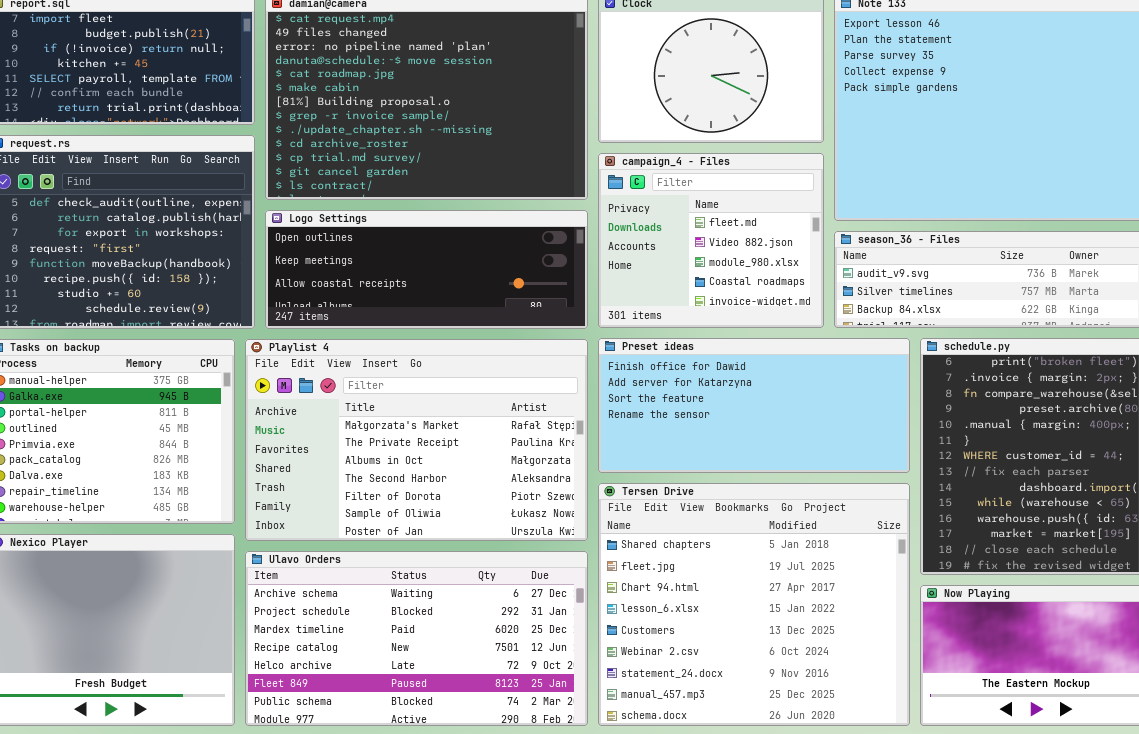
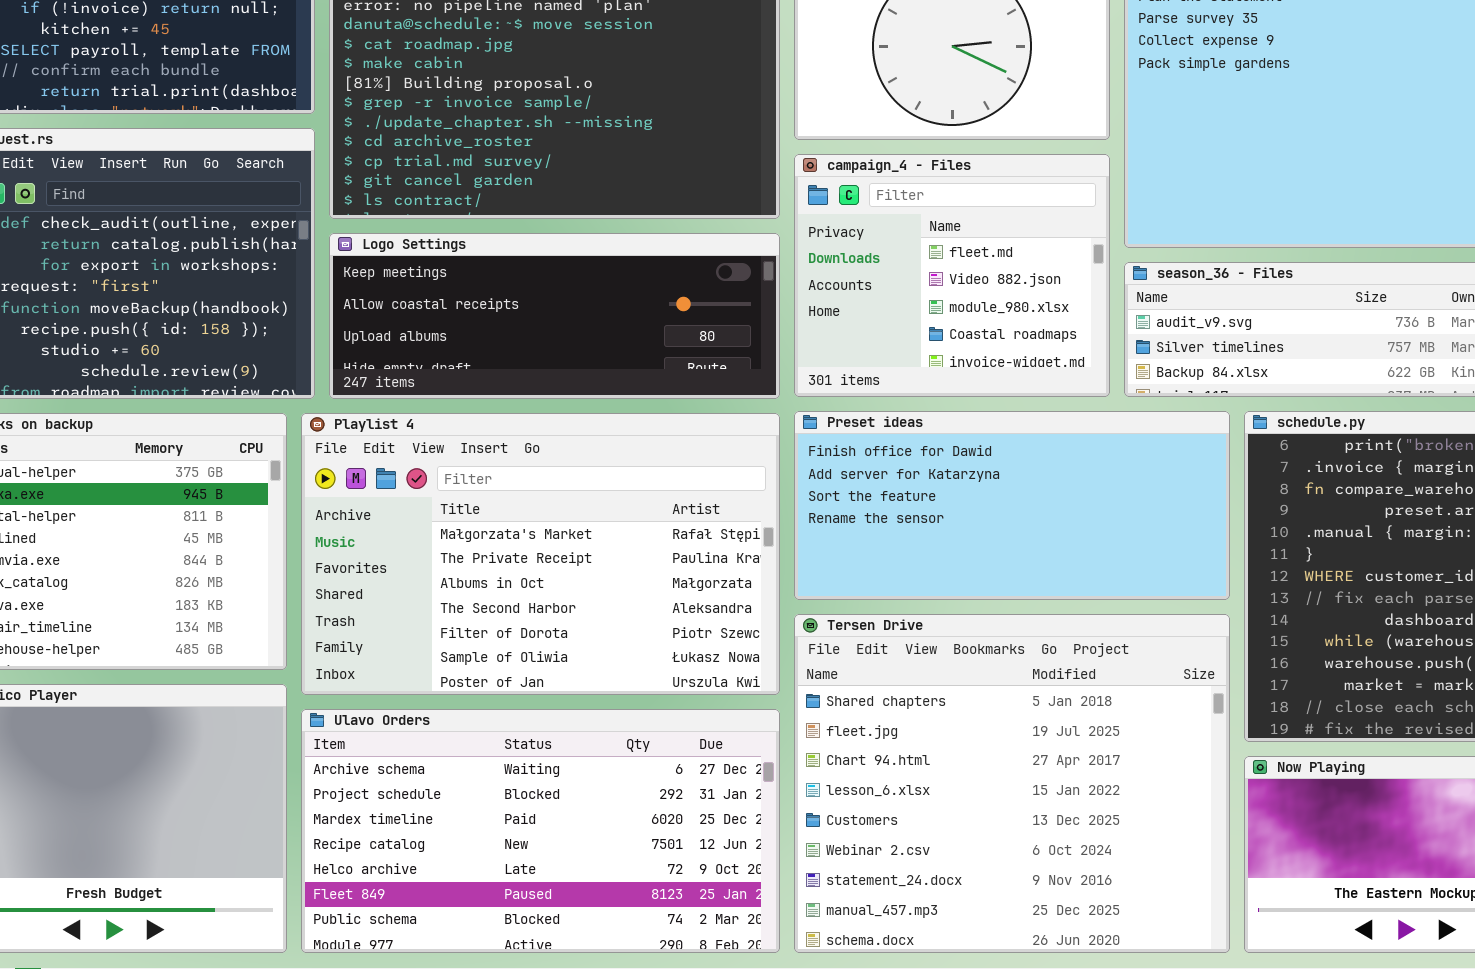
Logo Settings: [265,210,588,329] -> [329,233,780,399], scrolled down 1 row

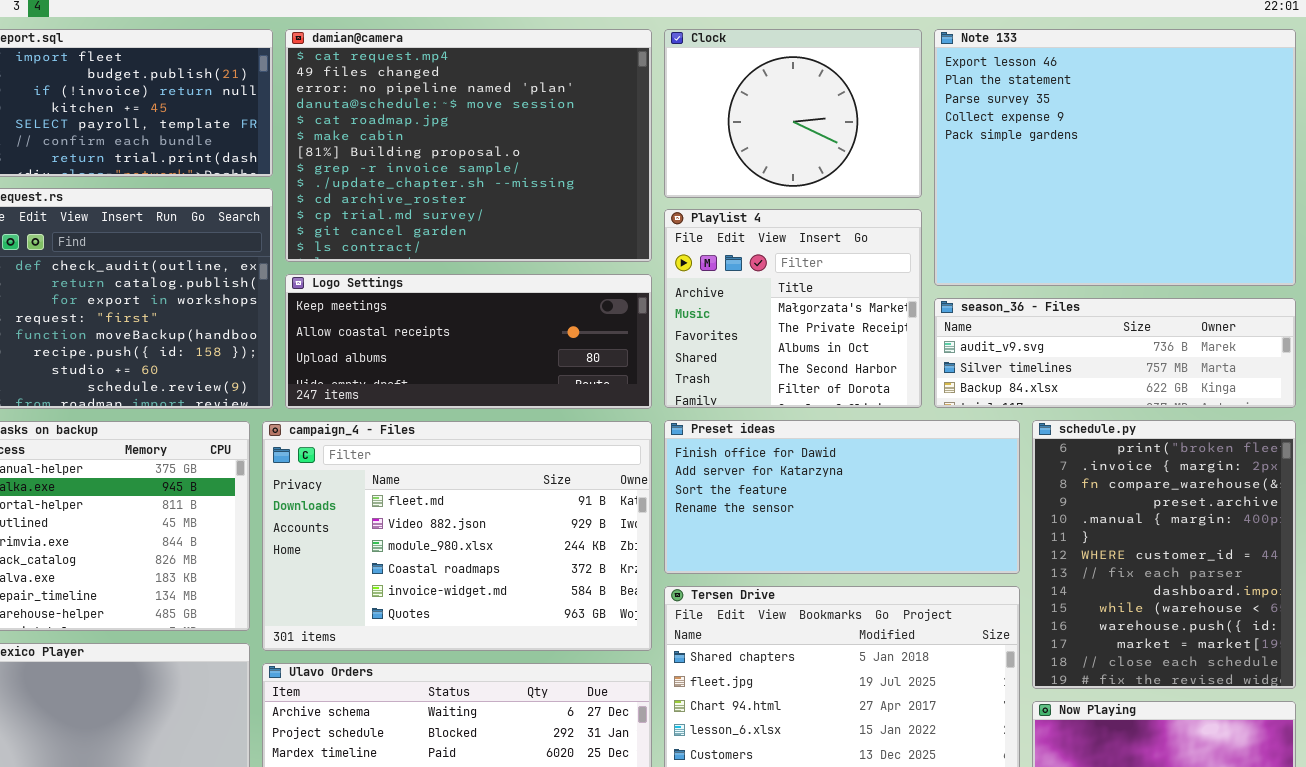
campaign_4 - Files: [794,154,1110,397] -> [262,421,652,651], moved, resized
Playlist 4: [301,413,780,695] -> [664,209,922,408], moved, resized

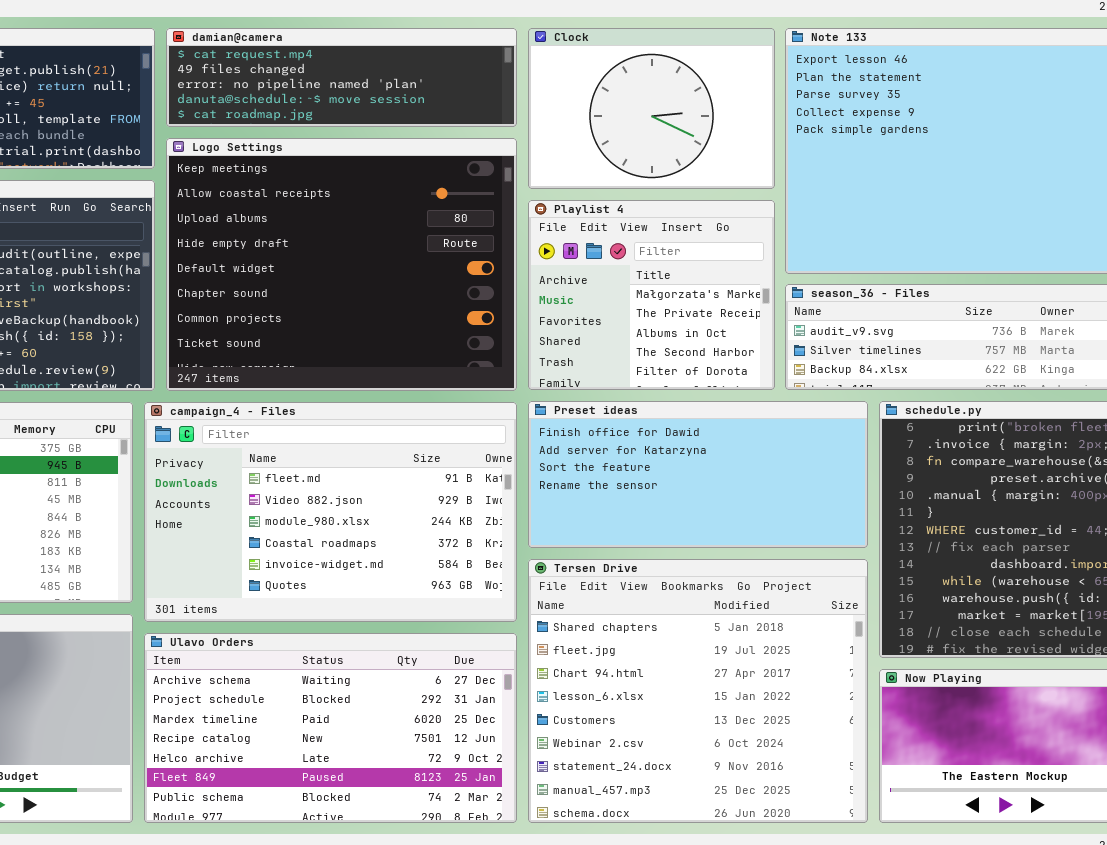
damian@camera: [285,29,652,262] -> [166,28,517,127], resized
Logo Settings: [285,274,652,409] -> [166,138,517,391], resized

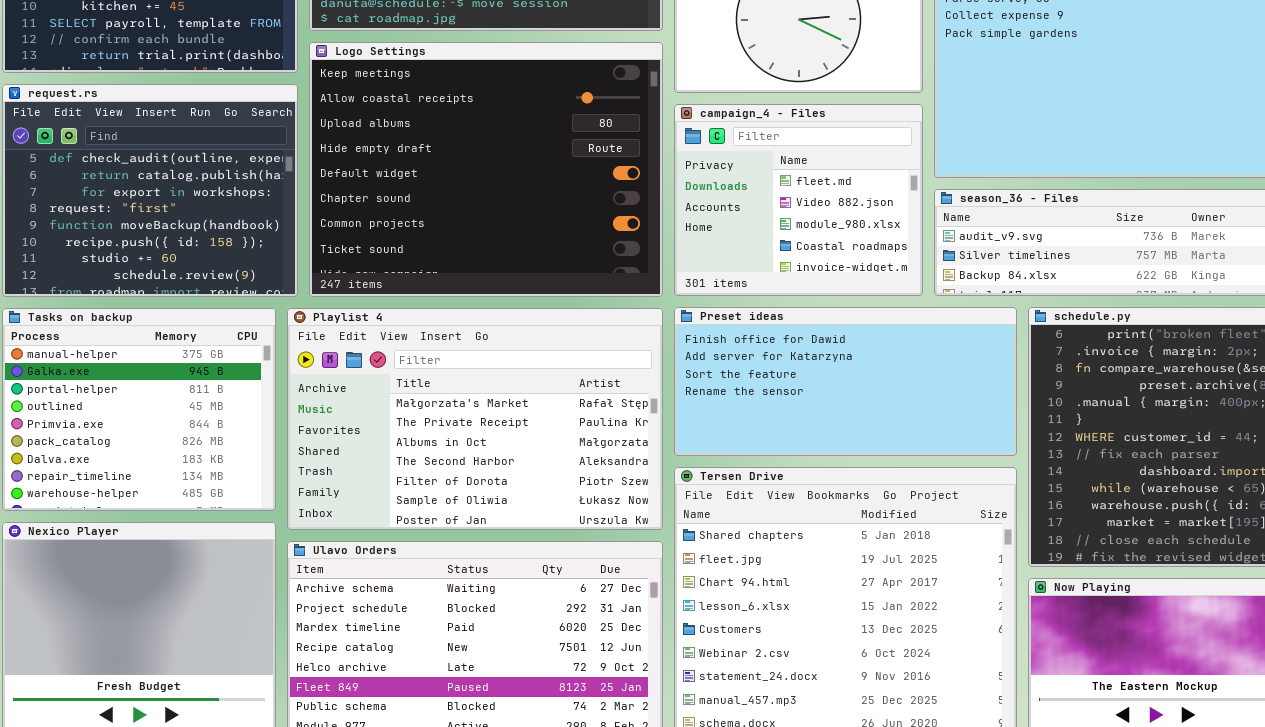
Playlist 4: [528,200,775,390] -> [287,308,663,530], moved, resized
campaign_4 - Files: [144,402,517,622] -> [674,104,923,296], moved, resized

